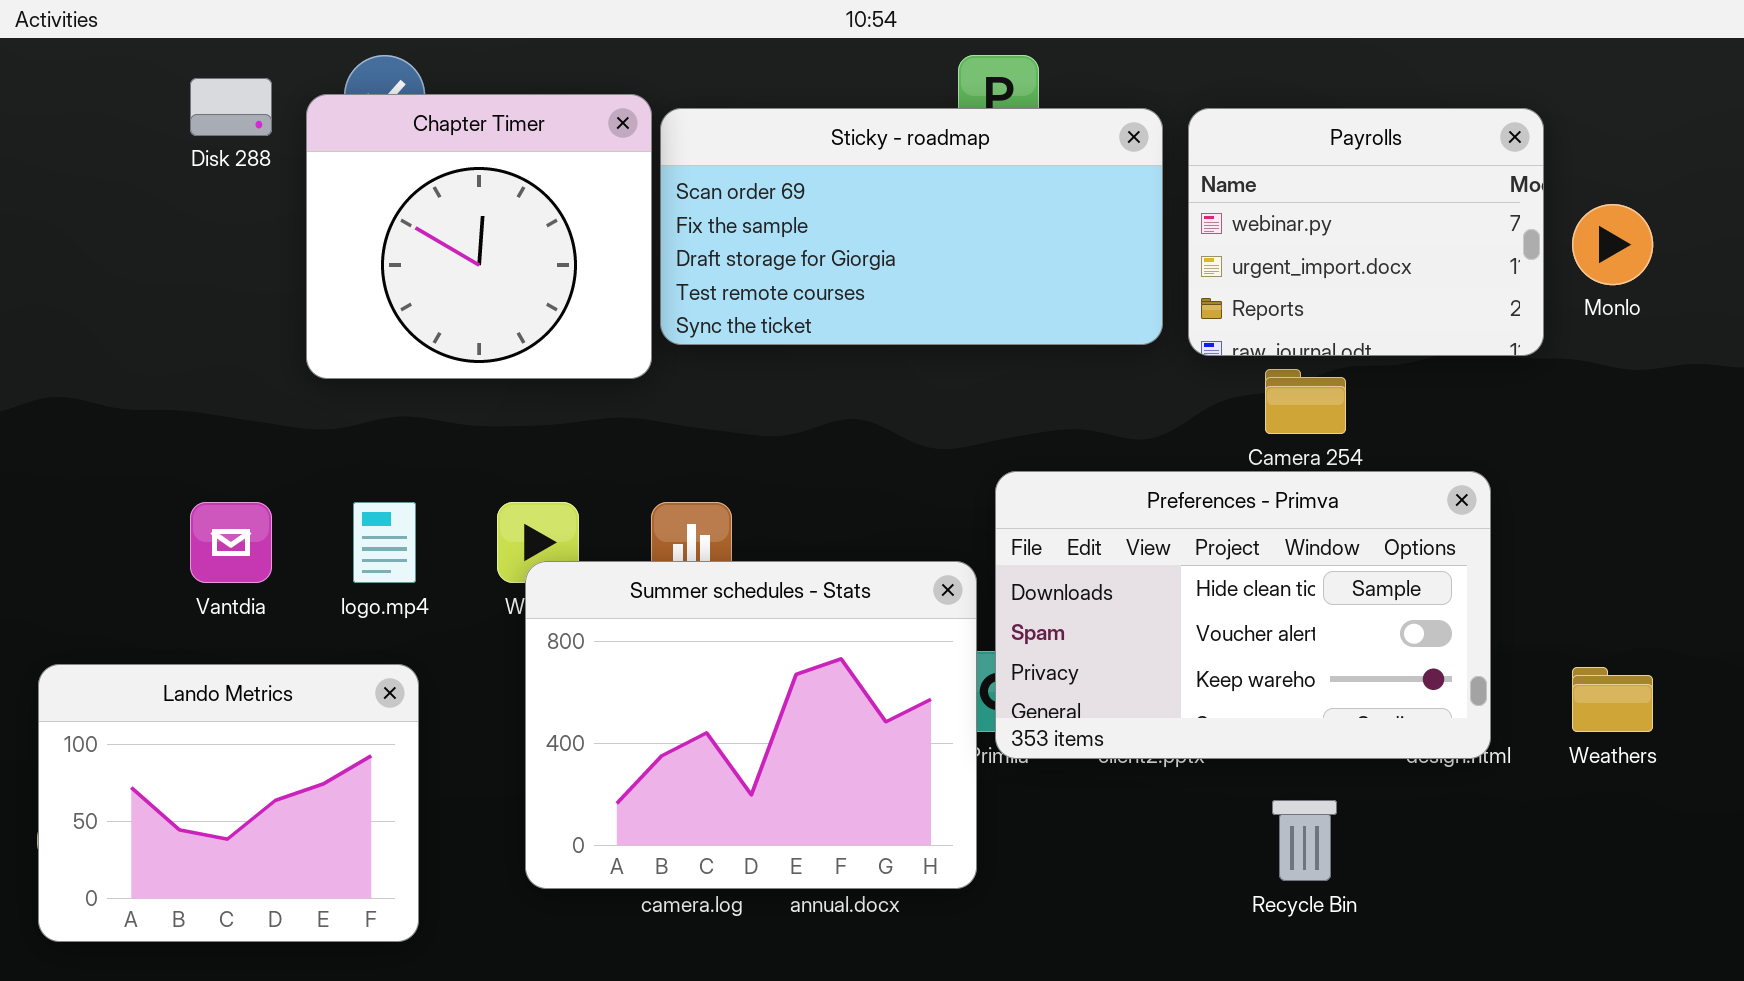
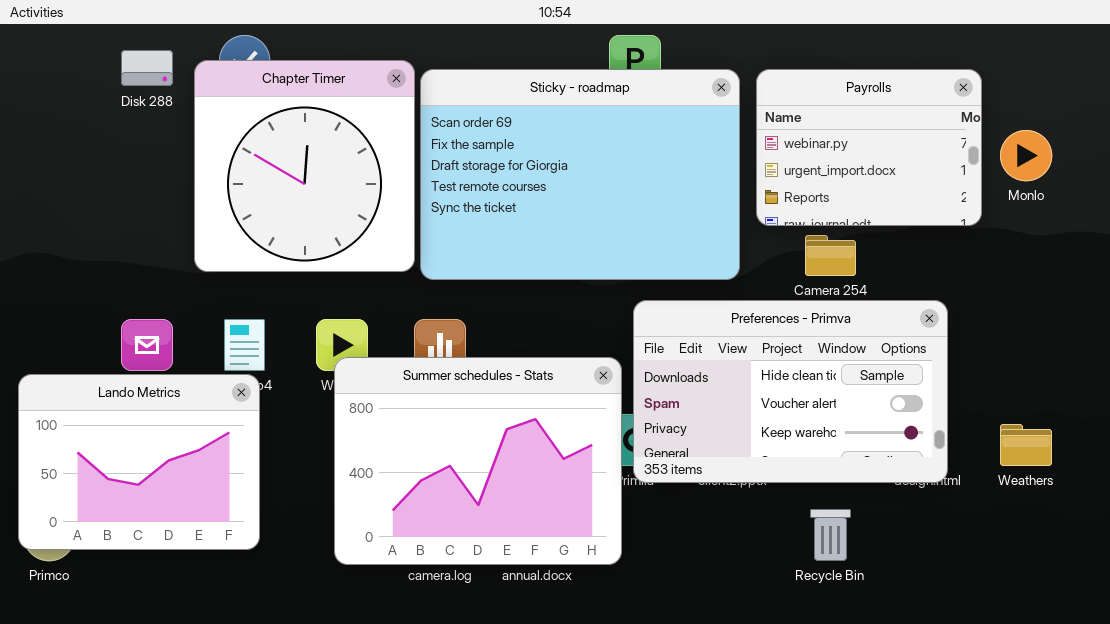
Chapter Timer: [306,94,652,379] -> [194,60,415,272], resized
Sticky - roadmap: [660,108,1163,345] -> [420,69,740,280], resized
Lando Metrics: [38,664,419,942] -> [18,374,260,550], moved

